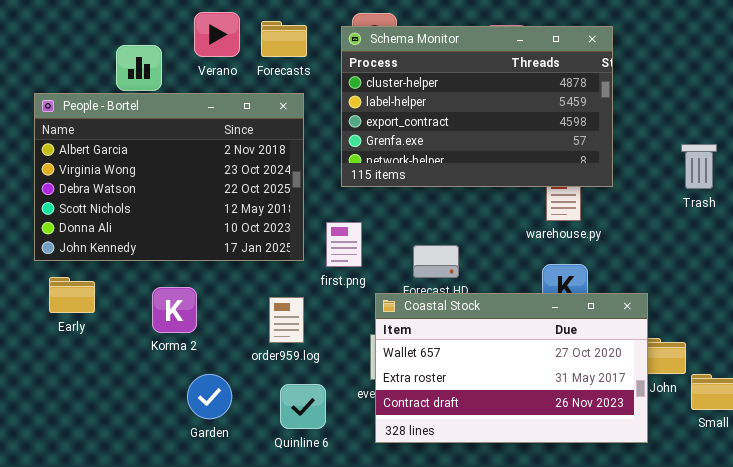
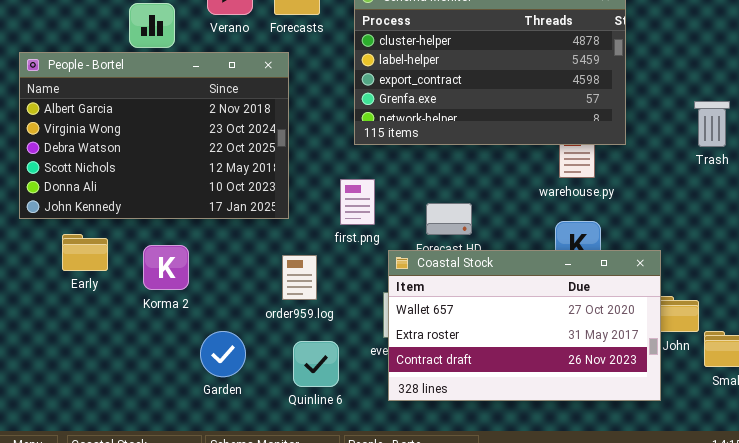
People - Bortel: [34,93,304,261] -> [19,52,289,219], moved
Korma 2: [152,287,197,333] -> [143,245,189,290], moved

